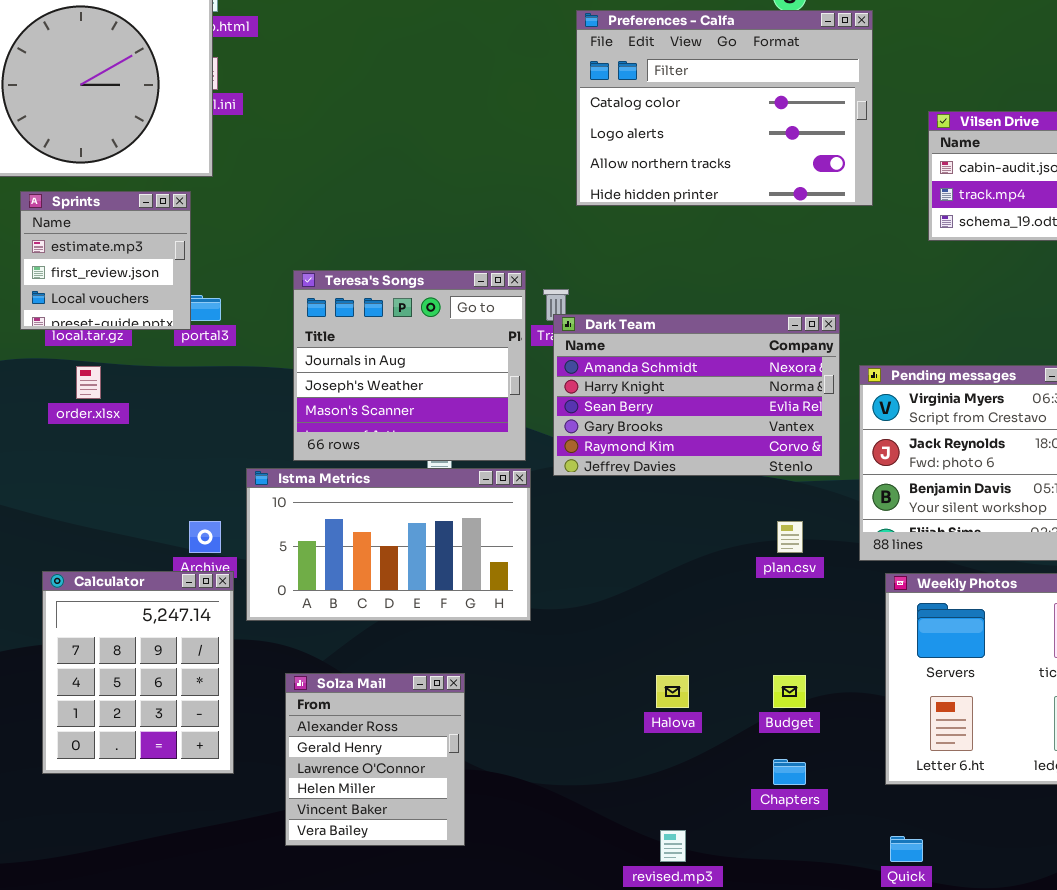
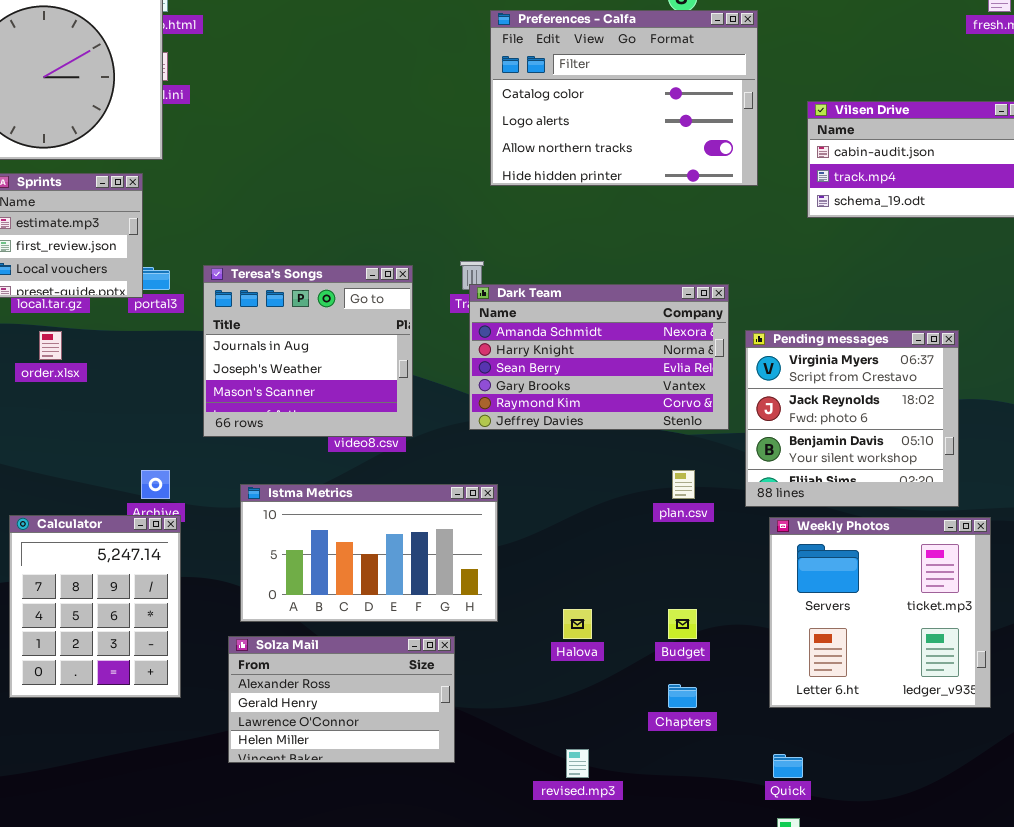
Teresa's Songs: [293,270,526,461] -> [203,265,413,437], moved
Istma Metrics: [246,468,531,621] -> [240,484,498,622], moved
Solza Mail: [285,673,465,846] -> [228,636,455,763], resized

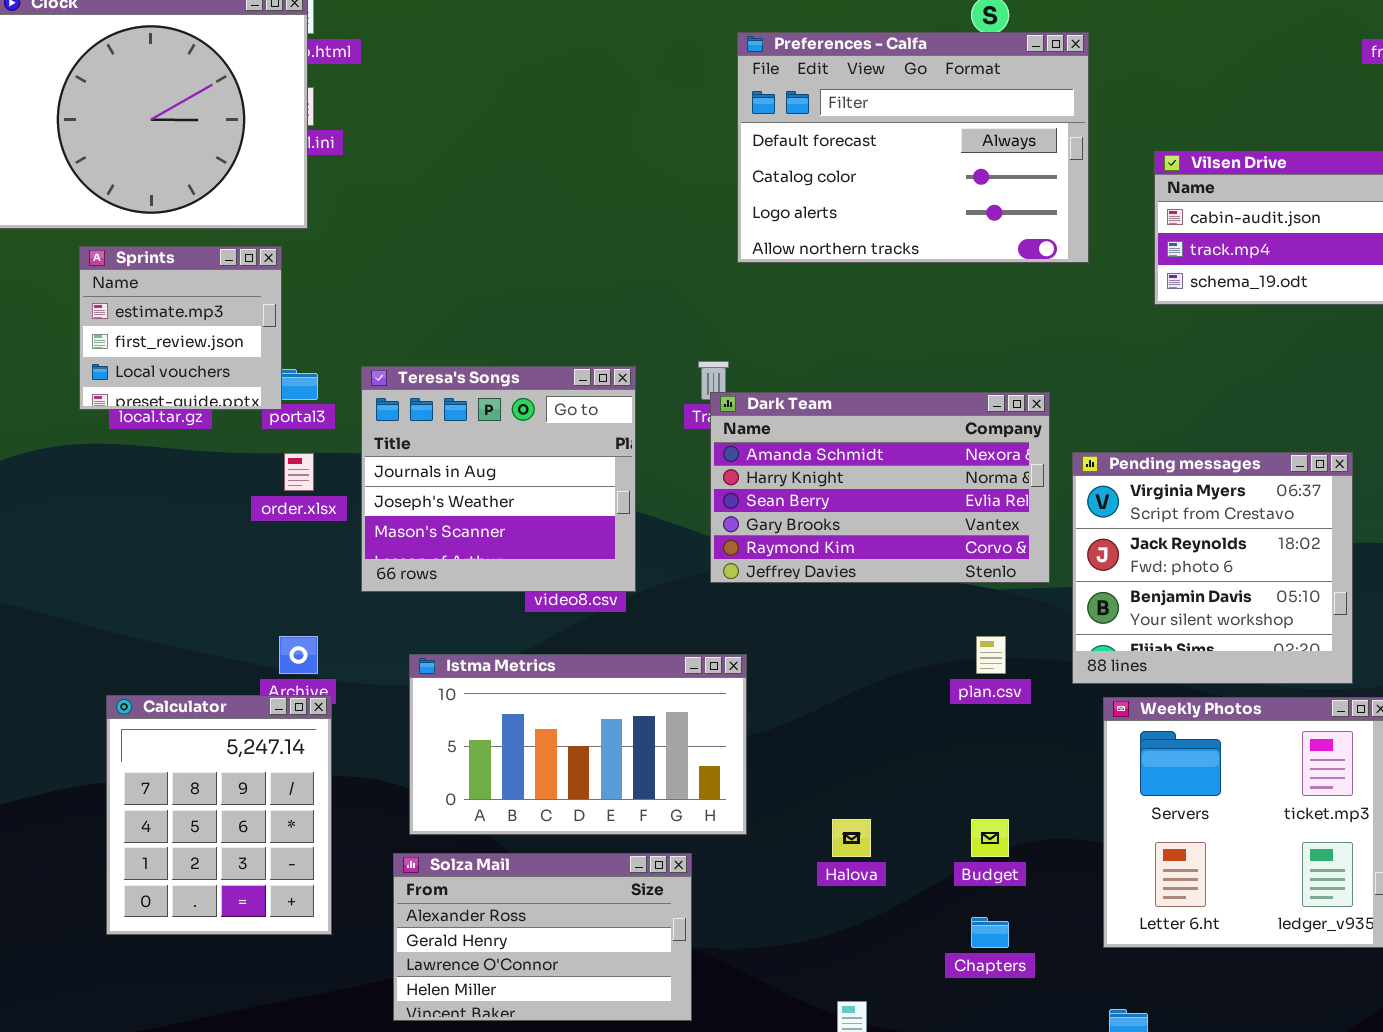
Preferences - Calfa: [490,10,758,186] -> [737,32,1089,263], scrolled up 1 row
order.xlsx: [39,331,62,360] -> [284,453,314,491], moved

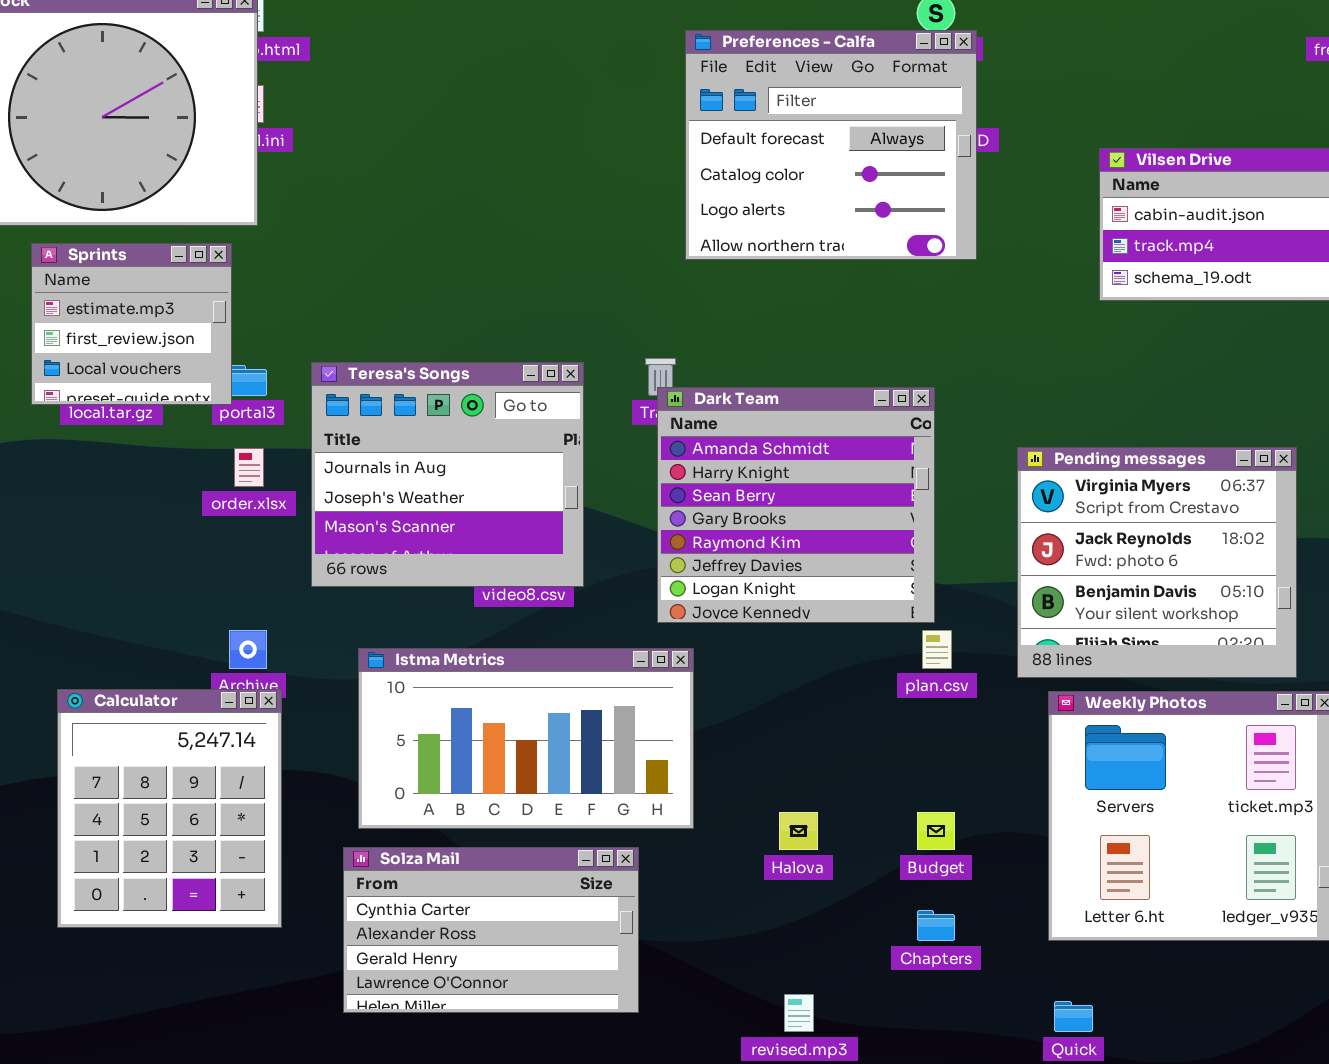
Preferences - Calfa: [737,32,1089,263] -> [685,30,977,260], resized
Dark Team: [710,392,1050,583] -> [657,387,935,623], resized
Solza Mail: [393,853,692,1021] -> [343,847,639,1013], scrolled up 1 row

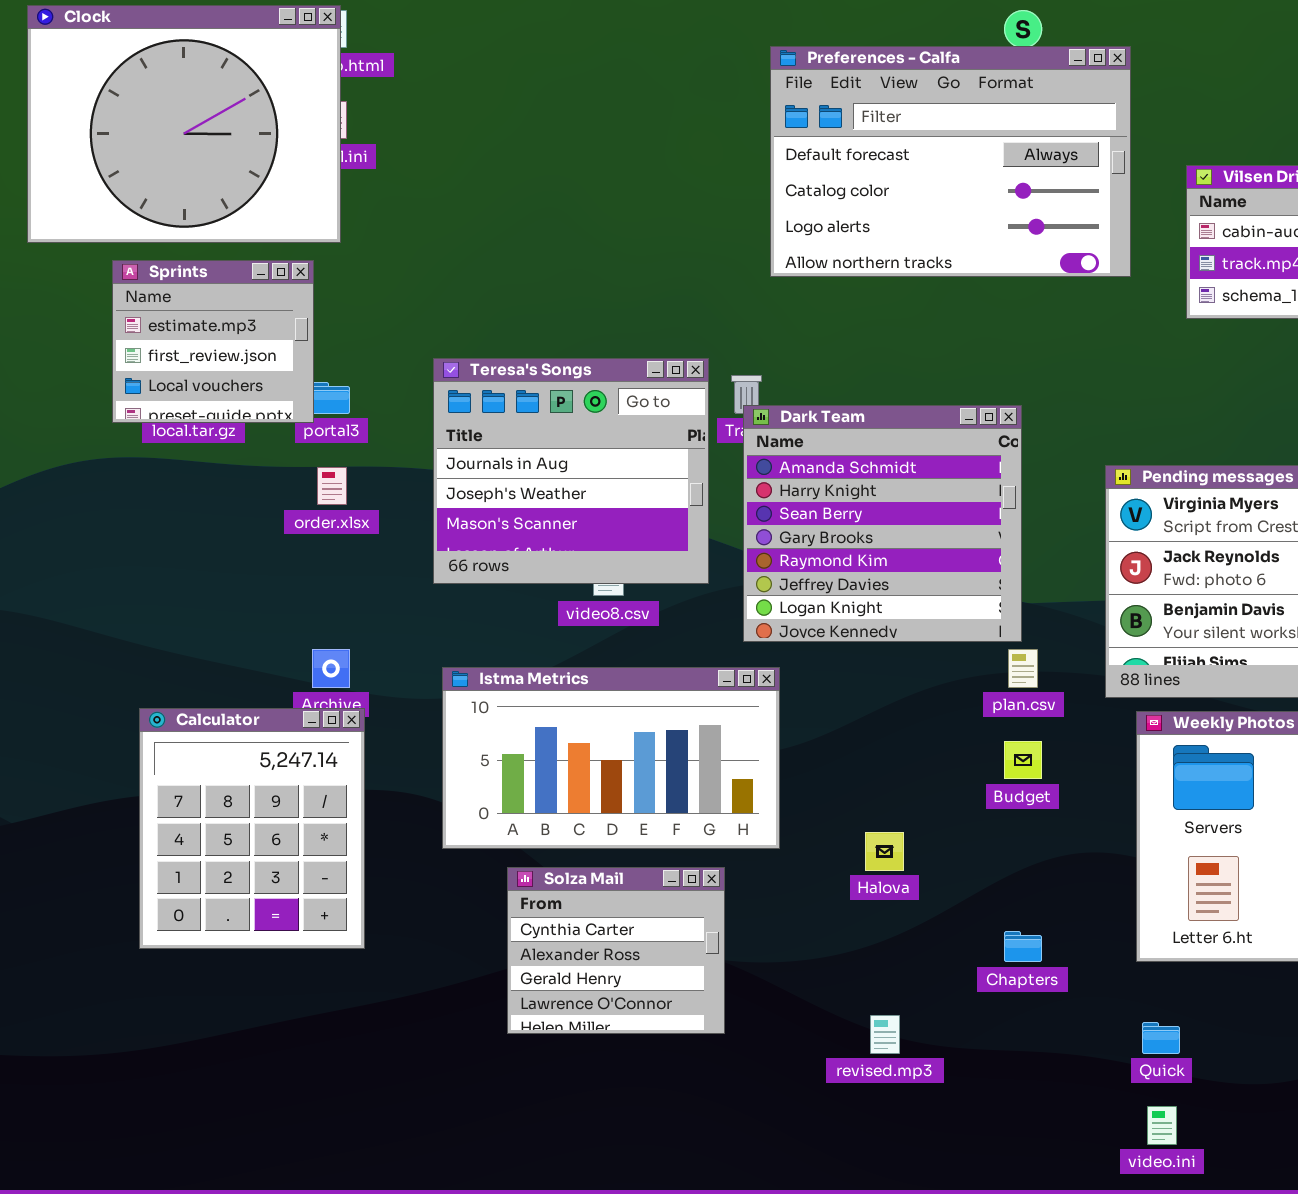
Preferences - Calfa: [685,30,977,260] -> [770,46,1131,277], resized
Teresa's Songs: [311,362,584,587] -> [433,358,709,584], moved
Budget: [917,812,955,850] -> [1004,741,1042,779], moved
Solza Mail: [343,847,639,1013] -> [507,867,725,1034], resized

